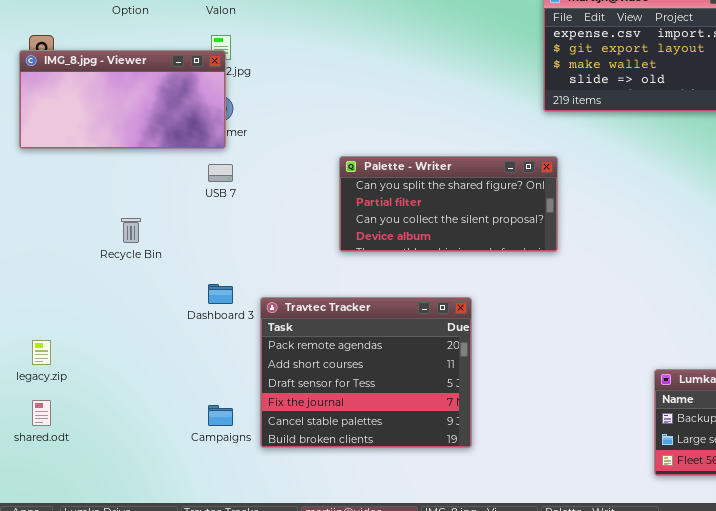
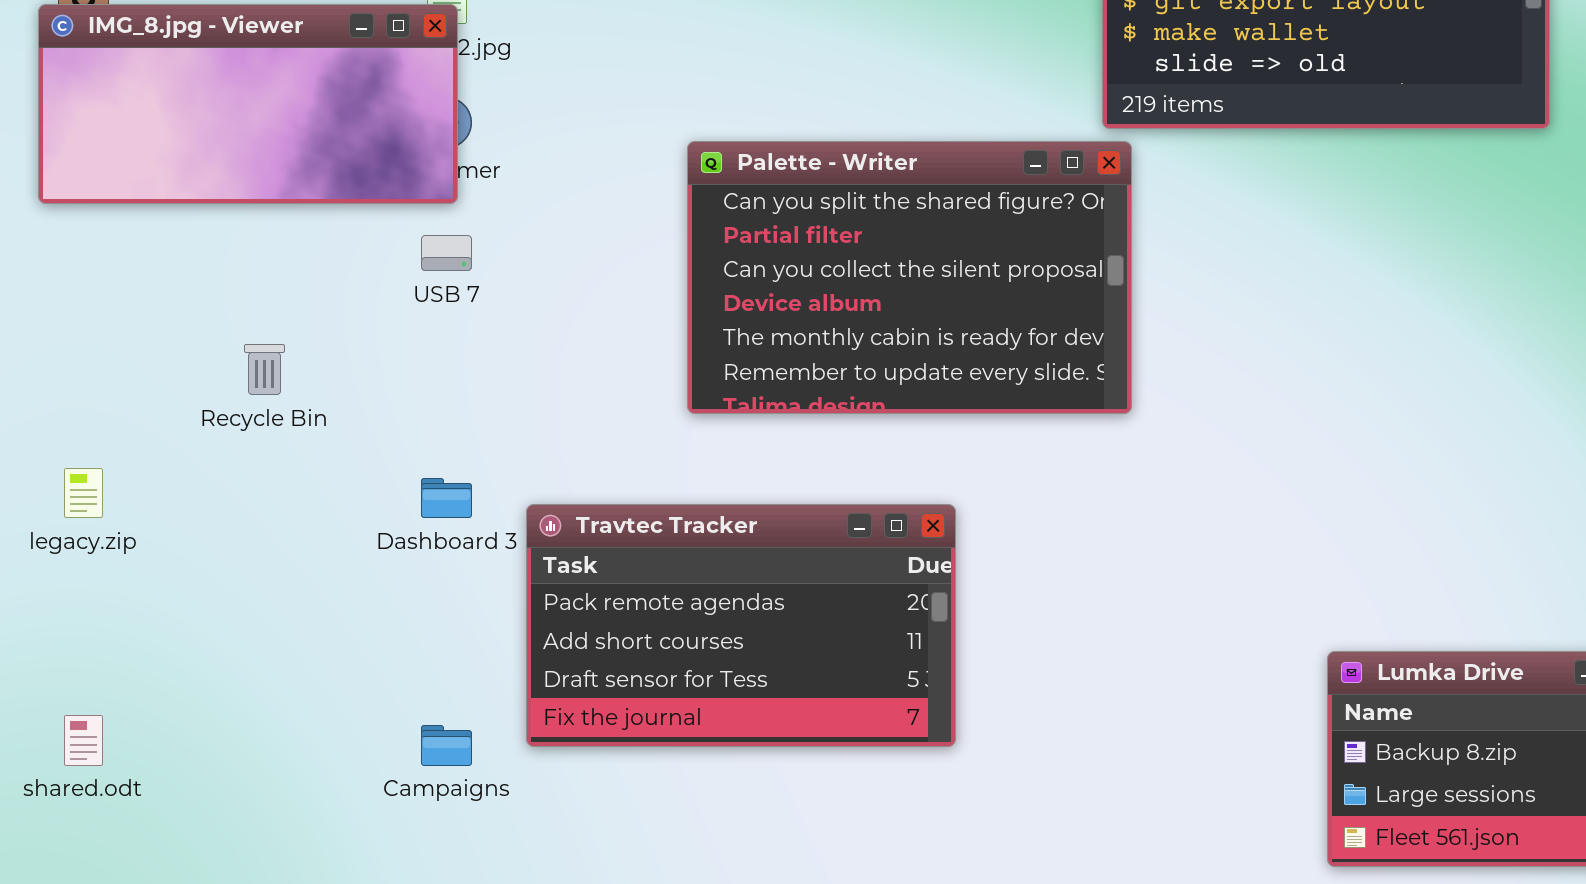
Palette - Writer: [339,156,558,252] -> [687,141,1132,414], resized
Travtec Tracker: [260,297,472,448] -> [526,504,956,747], resized
legacy.zip: [32,340,51,365] -> [64,468,103,518], moved

